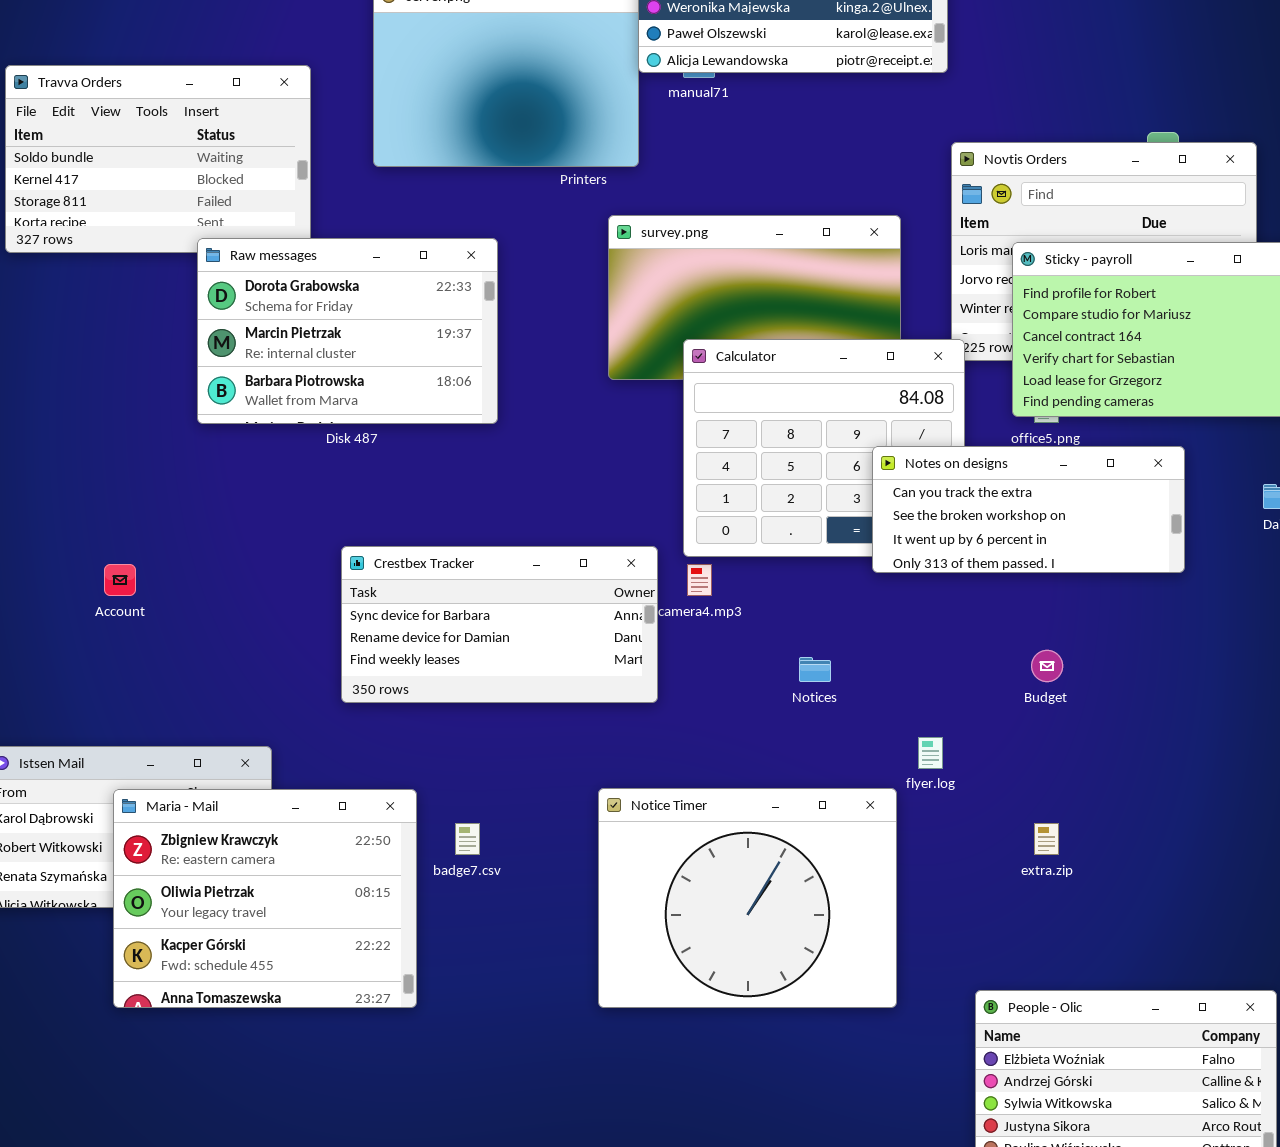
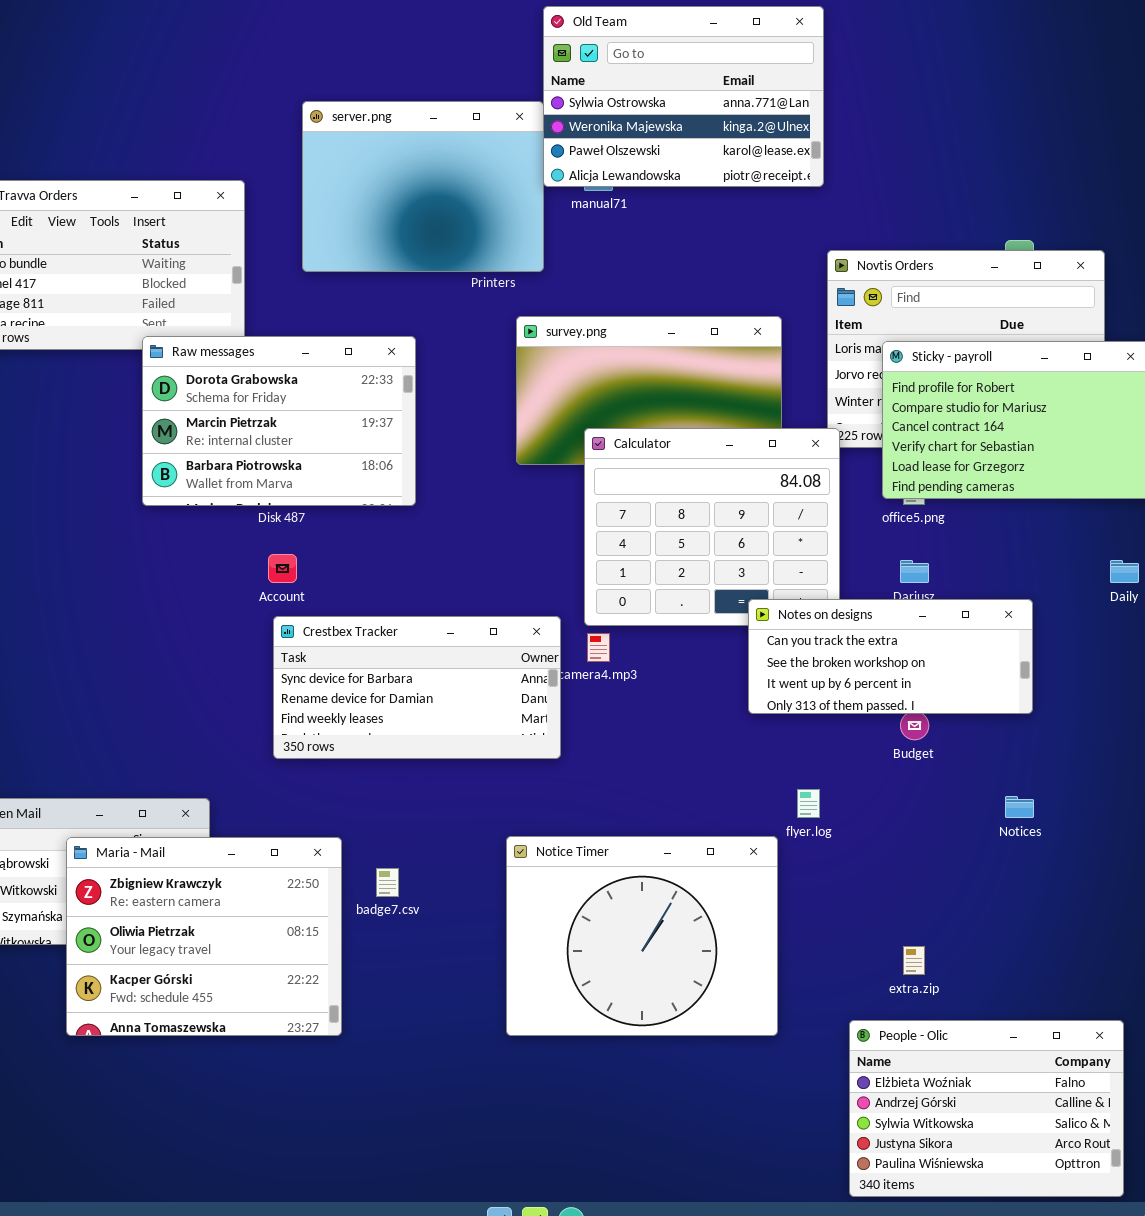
Notes on designs: [872,446,1185,573] -> [748,599,1033,714], moved
Account: [104,564,136,596] -> [268,554,297,583], moved
Notices: [799,657,831,682] -> [1005,796,1034,818], moved
extra.zip: [1034,823,1059,855] -> [903,946,925,975], moved

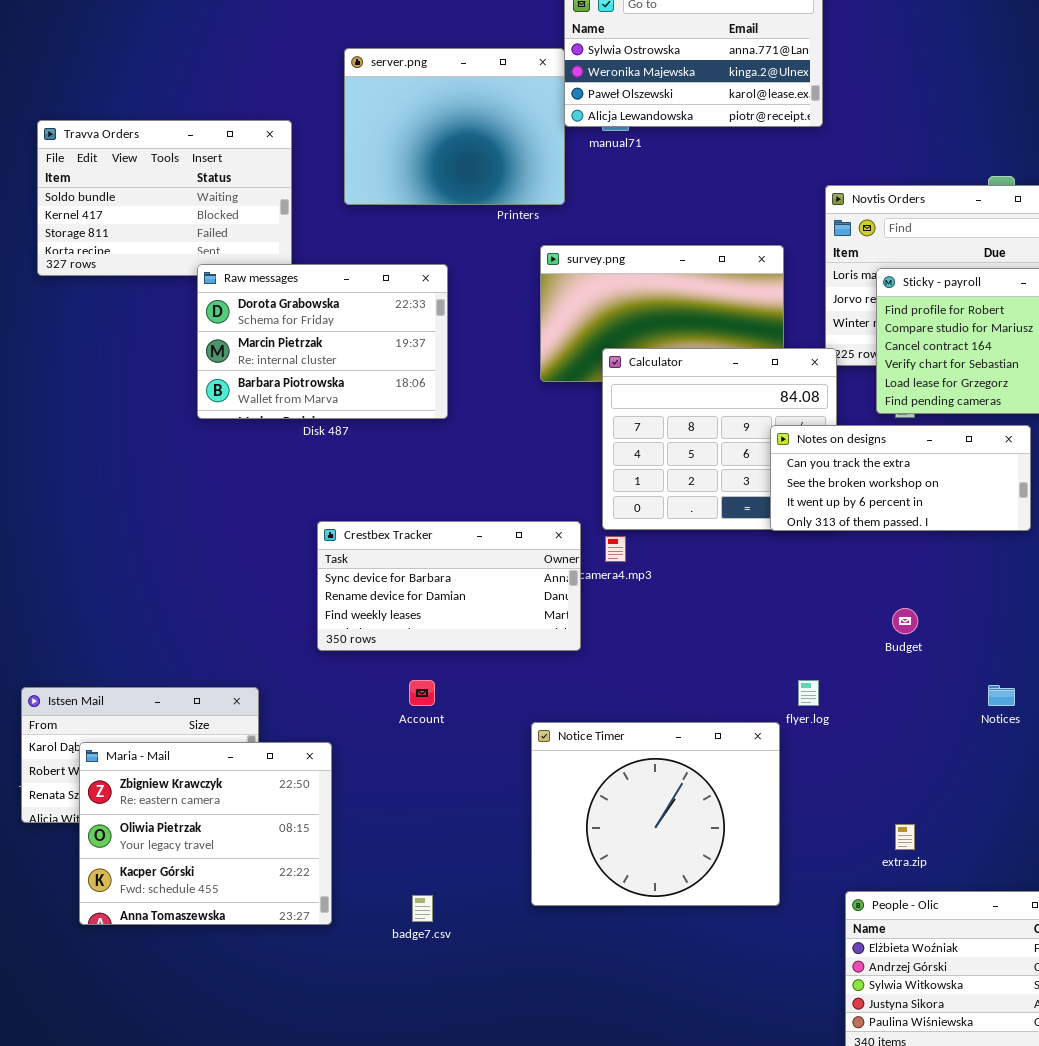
Account: [268,554,297,583] -> [409,680,435,706], moved
Notes on designs: [748,599,1033,714] -> [770,425,1031,531], moved
Maria - Mail: [66,837,342,1036] -> [79,742,332,925], moved
badge7.csv: [376,868,399,897] -> [412,895,433,922], moved

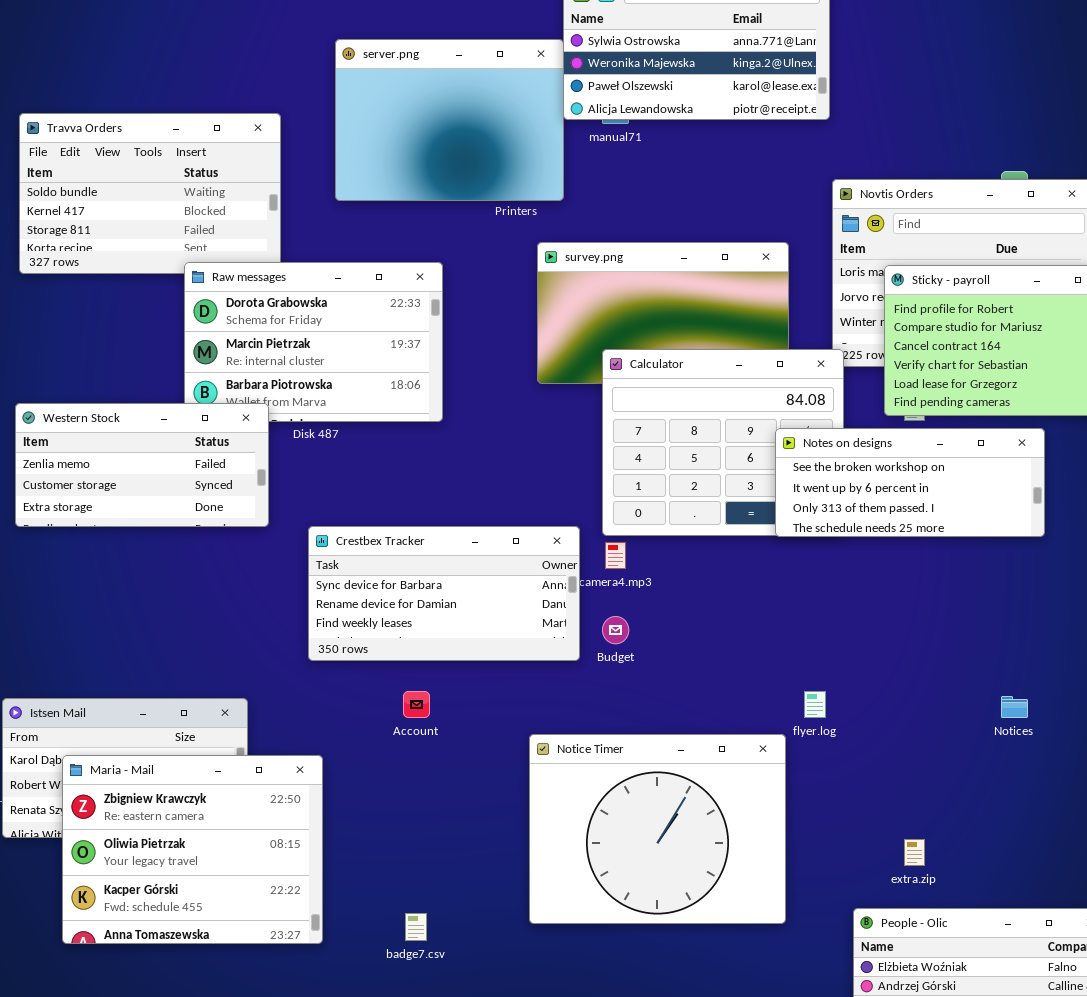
Western Stock: none -> [15,403,269,527], opened
Notes on designs: [770,425,1031,531] -> [775,428,1045,537], scrolled down 1 row
Budget: [892,608,918,634] -> [602,616,629,644], moved

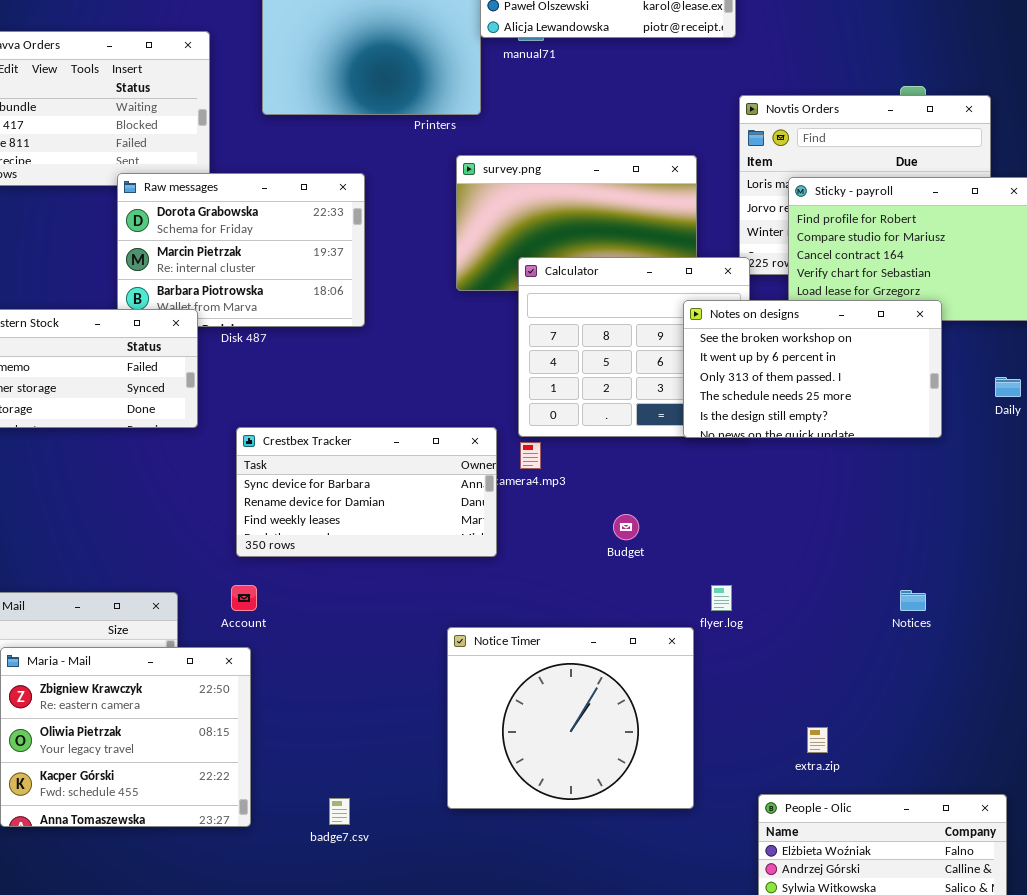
Notes on designs: [775,428,1045,537] -> [683,300,942,438], resized
Budget: [602,616,629,644] -> [613,514,639,540], moved
Account: [403,691,430,718] -> [231,585,257,611], moved

